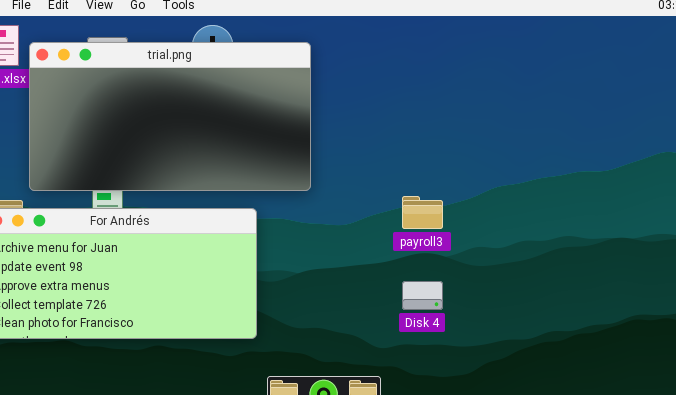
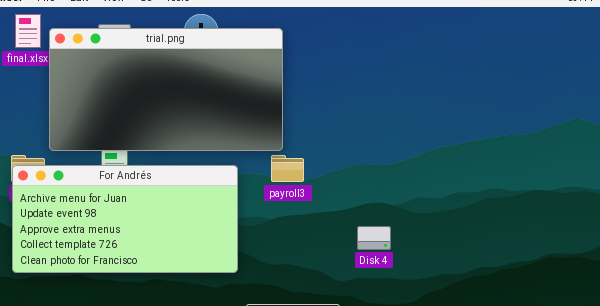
payroll3: [402,196,443,229] -> [271,155,304,182], moved

